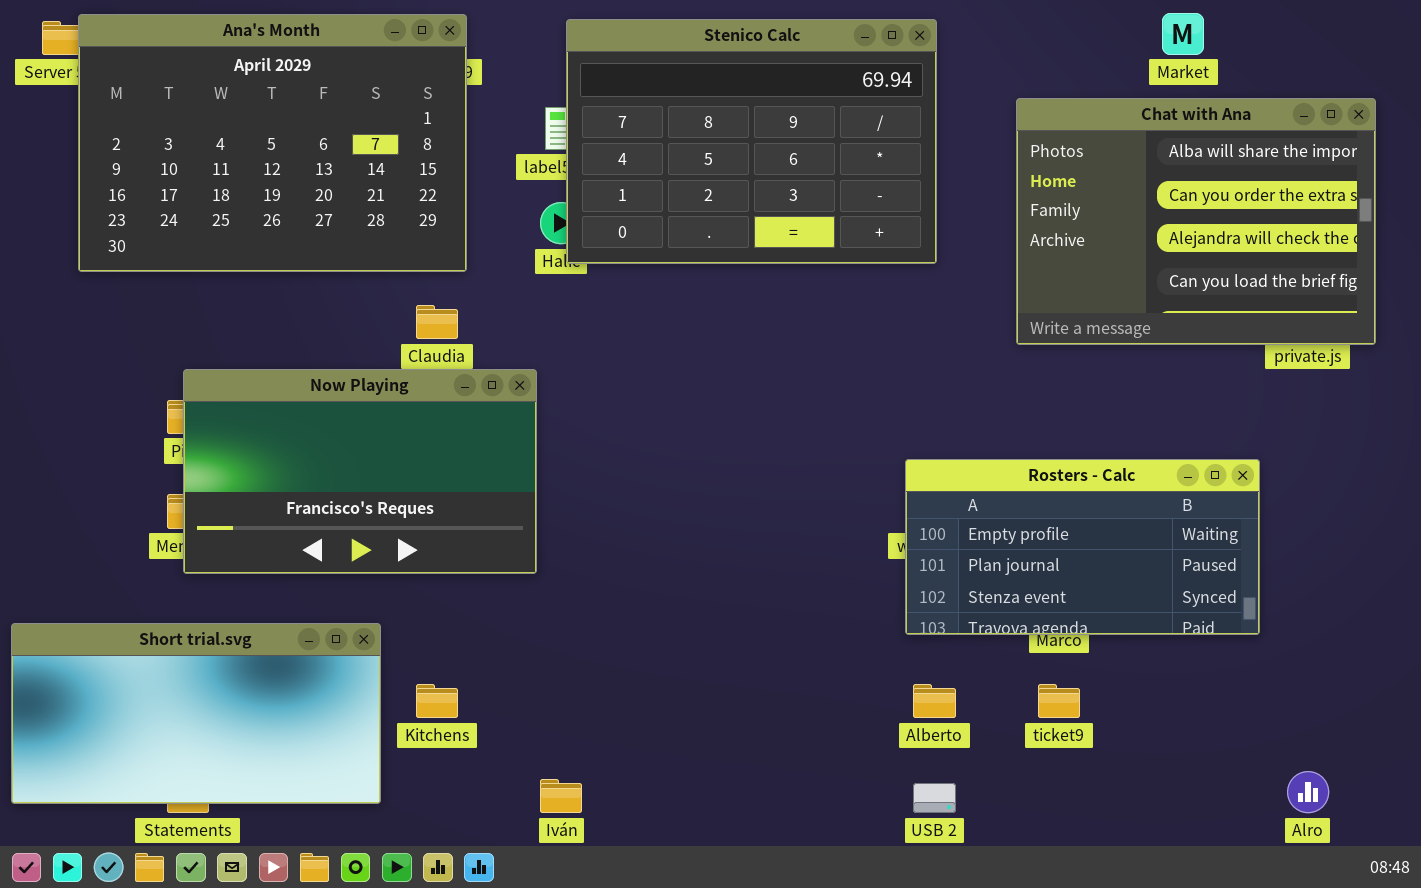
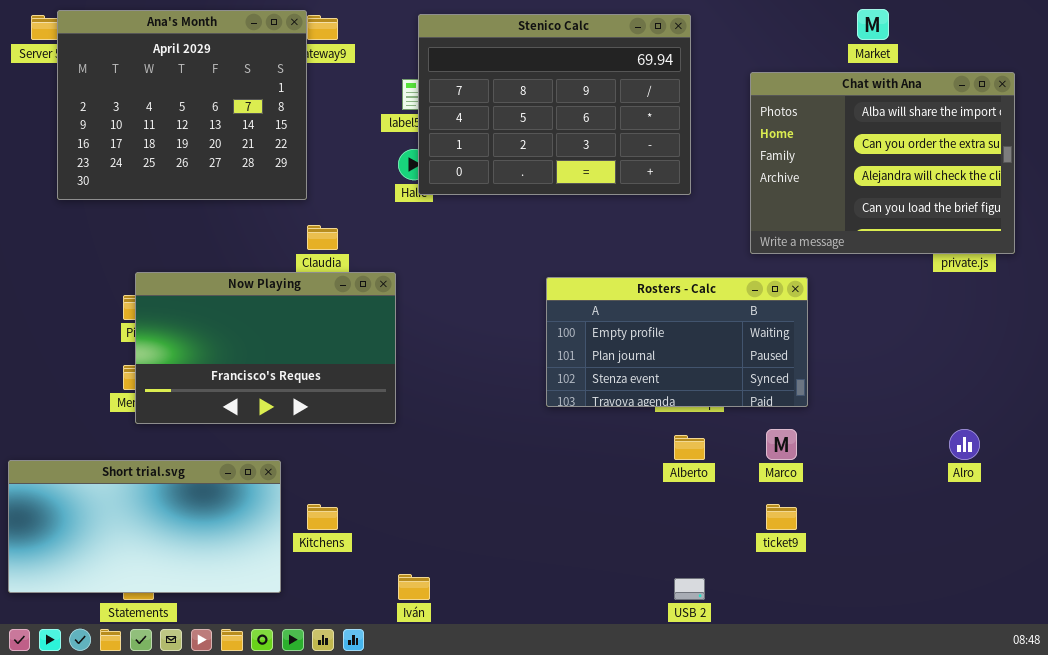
Ana's Month: [78,14,467,272] -> [57,10,307,200], resized
Rosters - Calc: [905,459,1260,635] -> [546,277,808,407], moved
Alberto: [913,684,956,718] -> [674,435,705,460], moved
Alro: [1287,771,1329,813] -> [949,429,980,460], moved

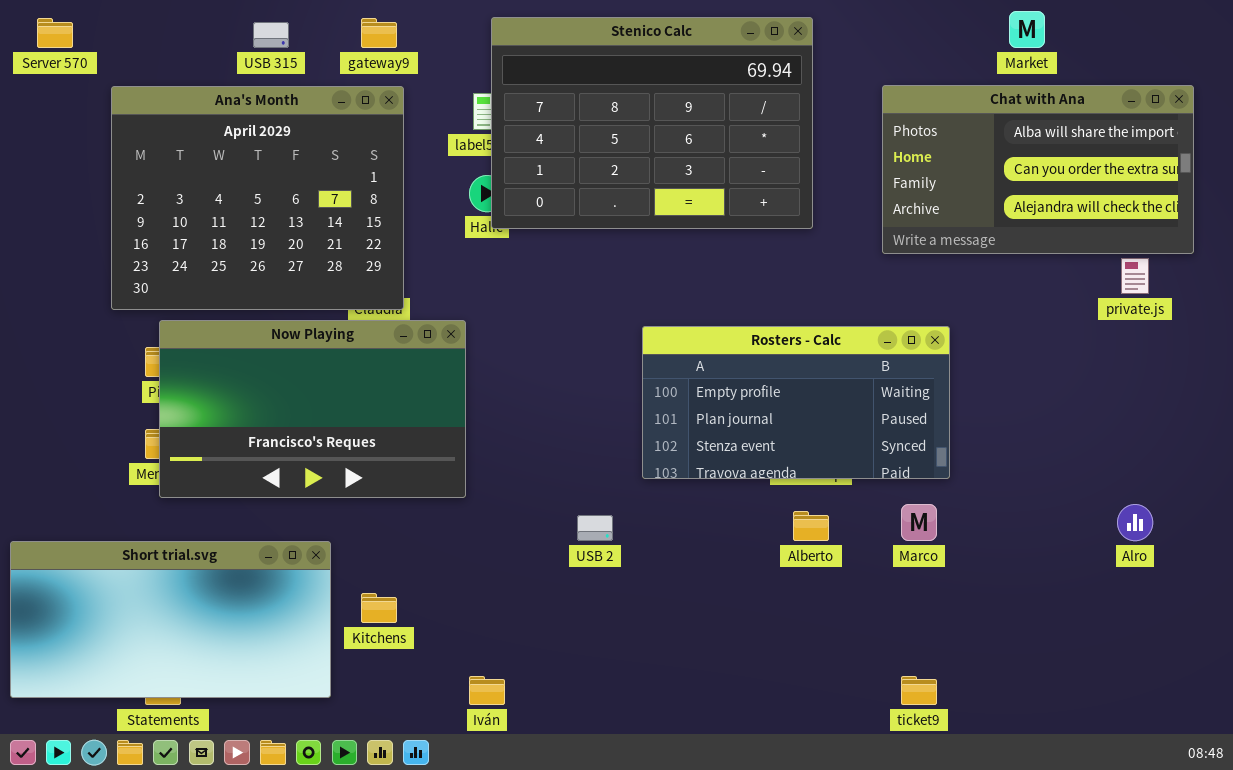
Ana's Month: [57,10,307,200] -> [111,86,404,310], moved
Chat with Ana: [750,72,1015,254] -> [882,85,1194,254], resized
ticket9: [766,504,797,530] -> [901,676,937,705], moved
USB 2: [674,578,705,600] -> [577,515,613,541], moved

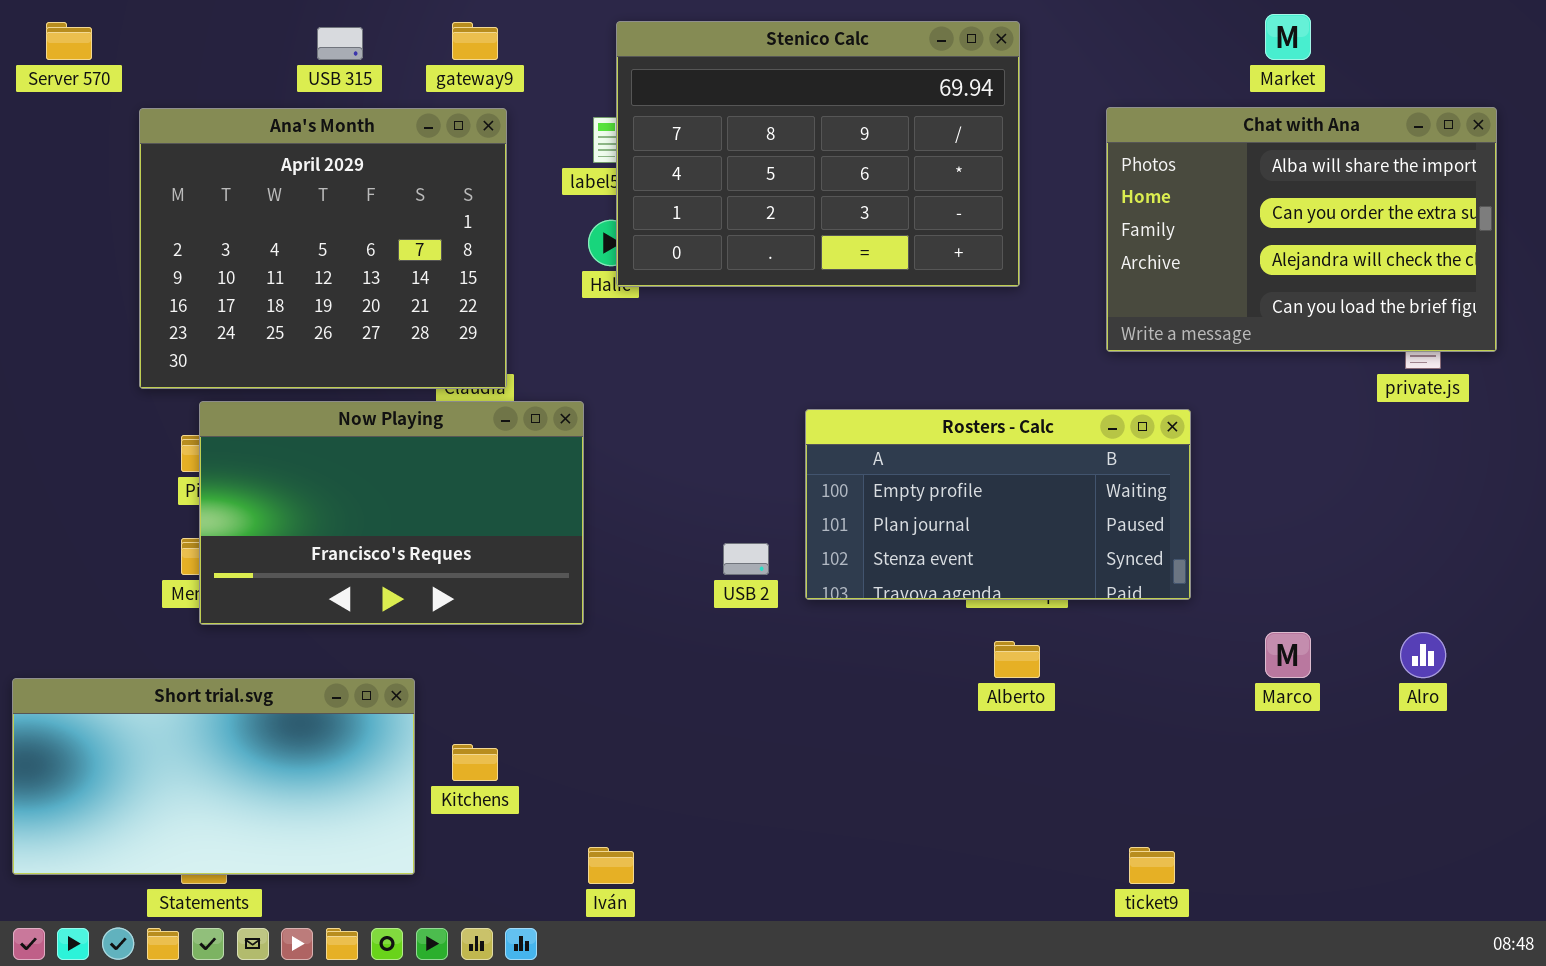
Chat with Ana: [882,85,1194,254] -> [1106,107,1497,352], resized
Marco: [901,504,937,541] -> [1265,632,1311,678], moved
USB 2: [577,515,613,541] -> [723,543,769,575], moved

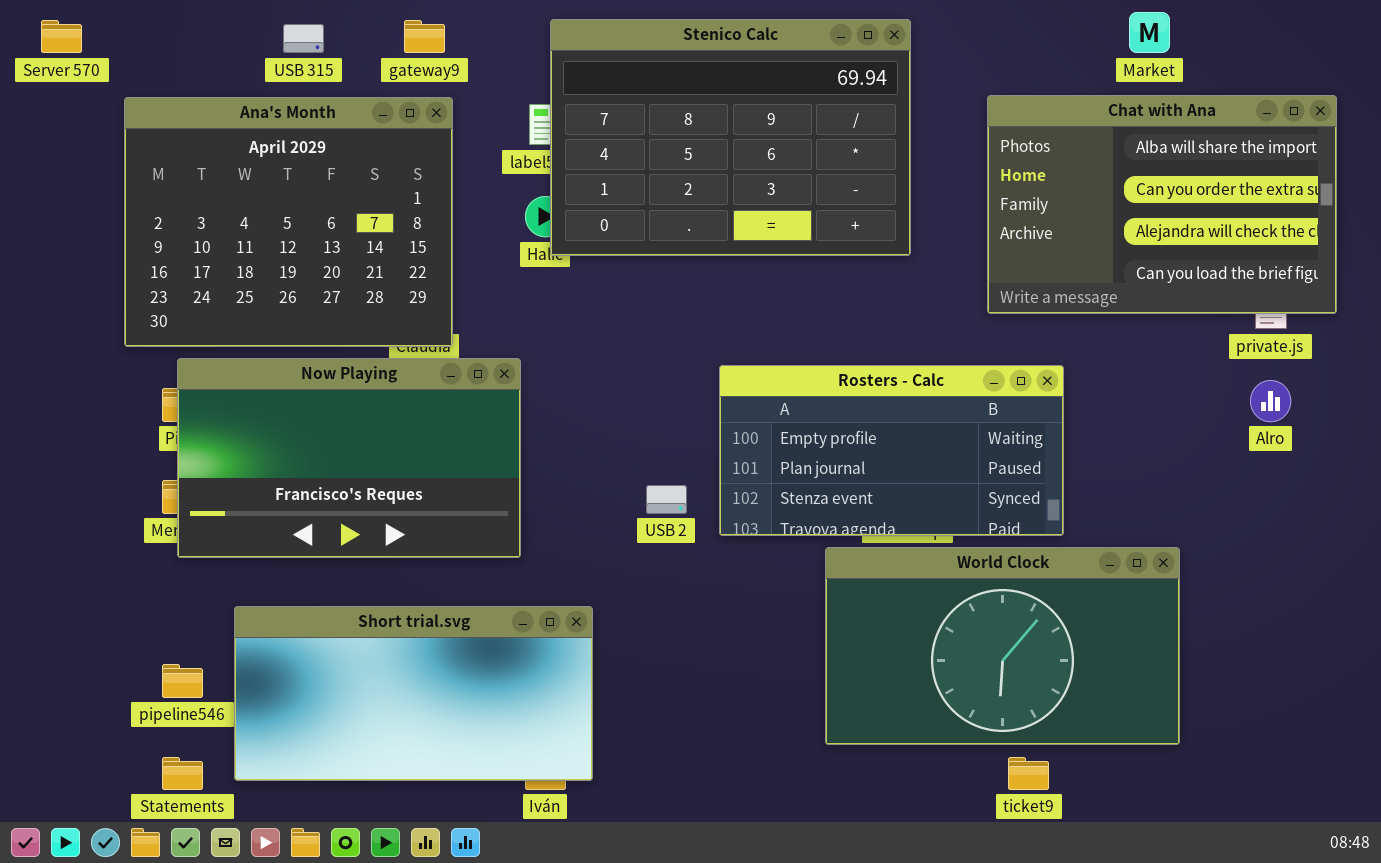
World Clock: none -> [825,547,1180,745], opened
Alro: [1400,632,1446,678] -> [1250,380,1291,422], moved
Short trial.svg: [12,678,415,875] -> [234,606,593,781], moved

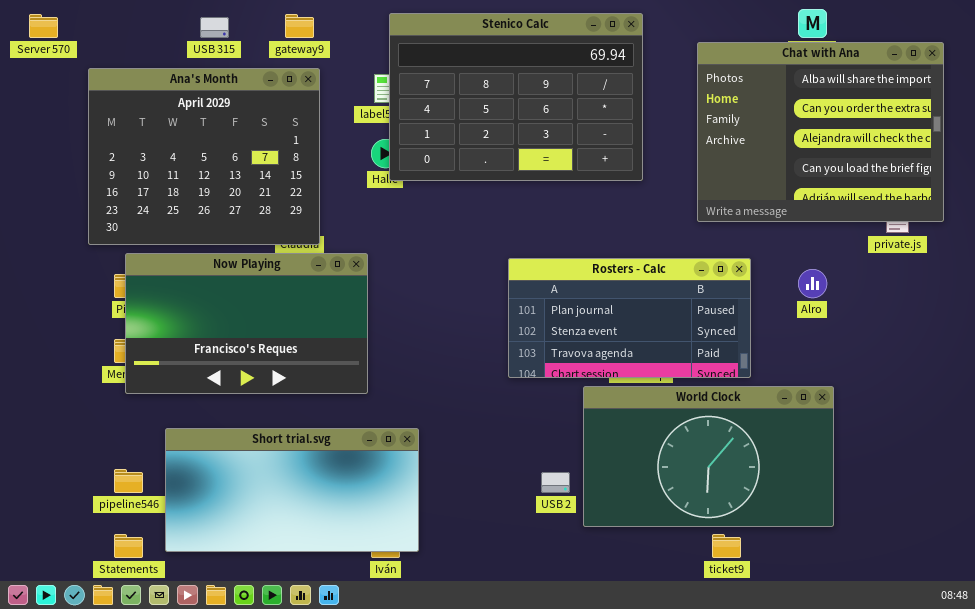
Chat with Ana: [987,95,1337,314] -> [697,42,944,222], resized
Rosters - Calc: [719,365,1064,536] -> [508,258,751,378], scrolled down 1 row
Alro: [1250,380,1291,422] -> [798,269,827,298], moved
USB 2: [646,485,687,514] -> [541,472,570,493], moved

